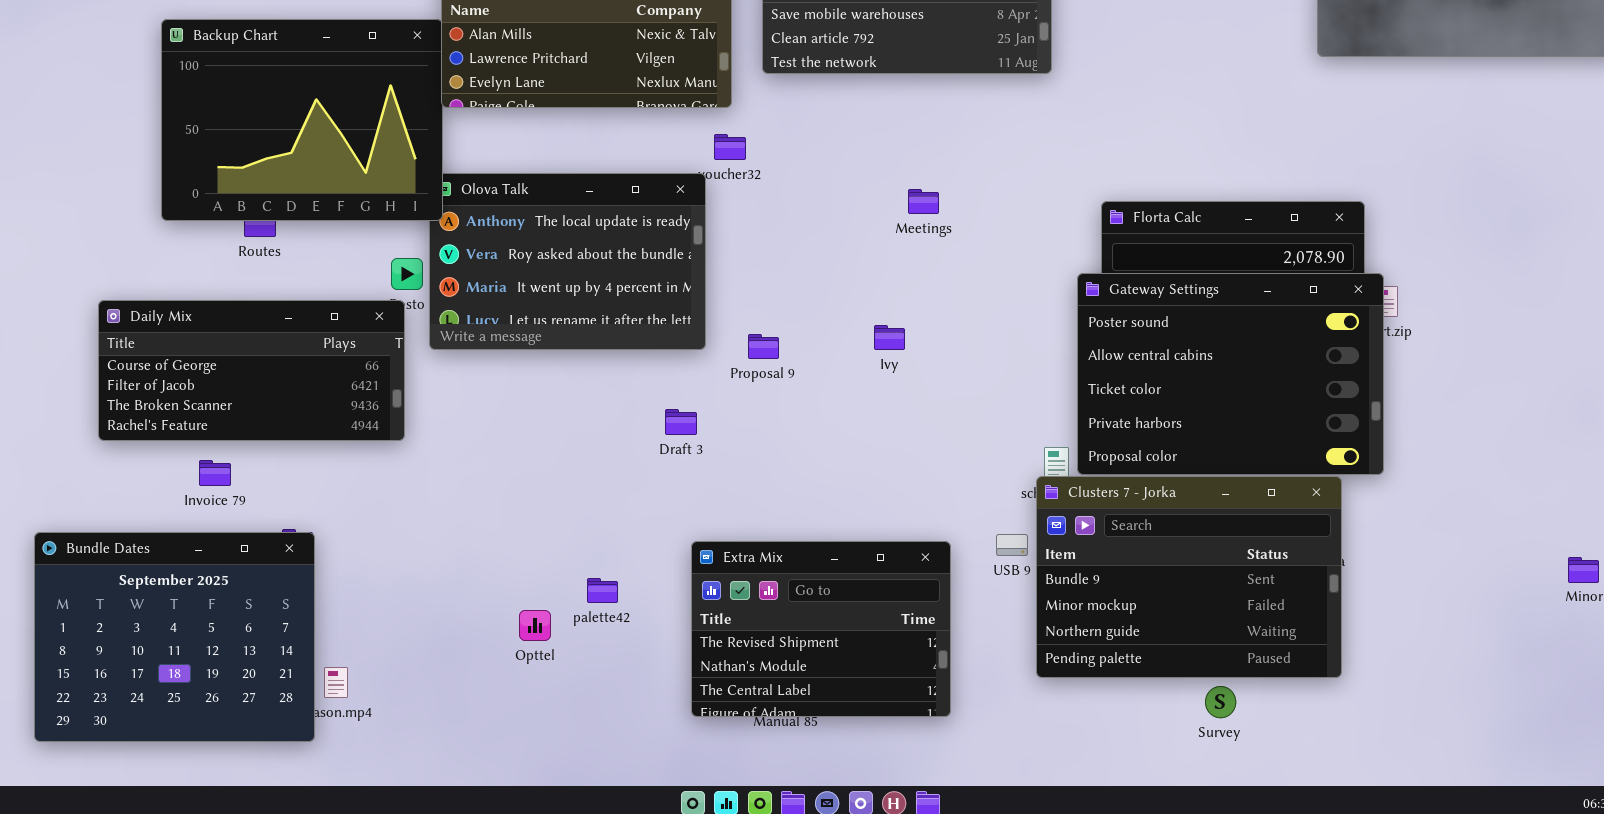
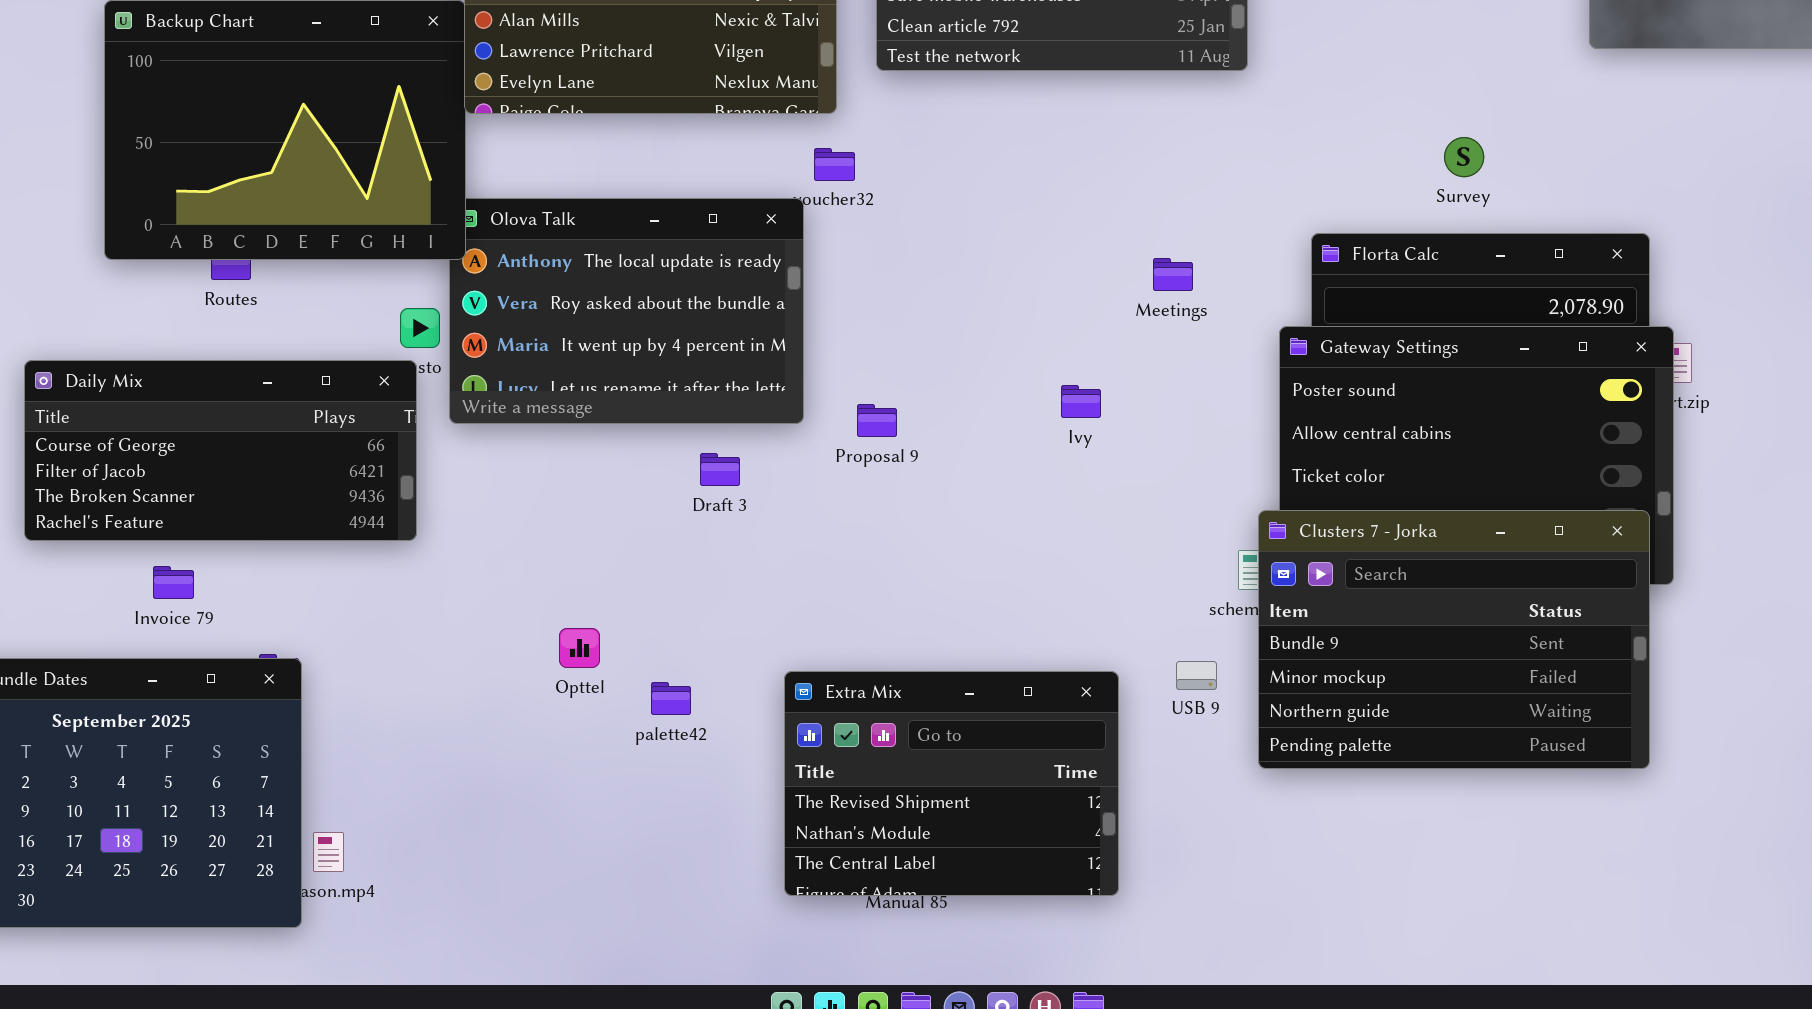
Meetings: [908,189,939,214] -> [1153,258,1193,291], moved
Ivy: [874,325,905,350] -> [1061,385,1101,418], moved
Draft 3: [665,409,697,435] -> [700,453,740,486], moved
Clusters 7 - Jorka: [1036,476,1342,678] -> [1258,510,1650,769], moved
palette42: [587,578,618,603] -> [651,682,691,715], moved
Opttel: [519,610,551,641] -> [559,628,600,668], moved
Survey: [1205,686,1236,718] -> [1444,137,1484,177], moved

